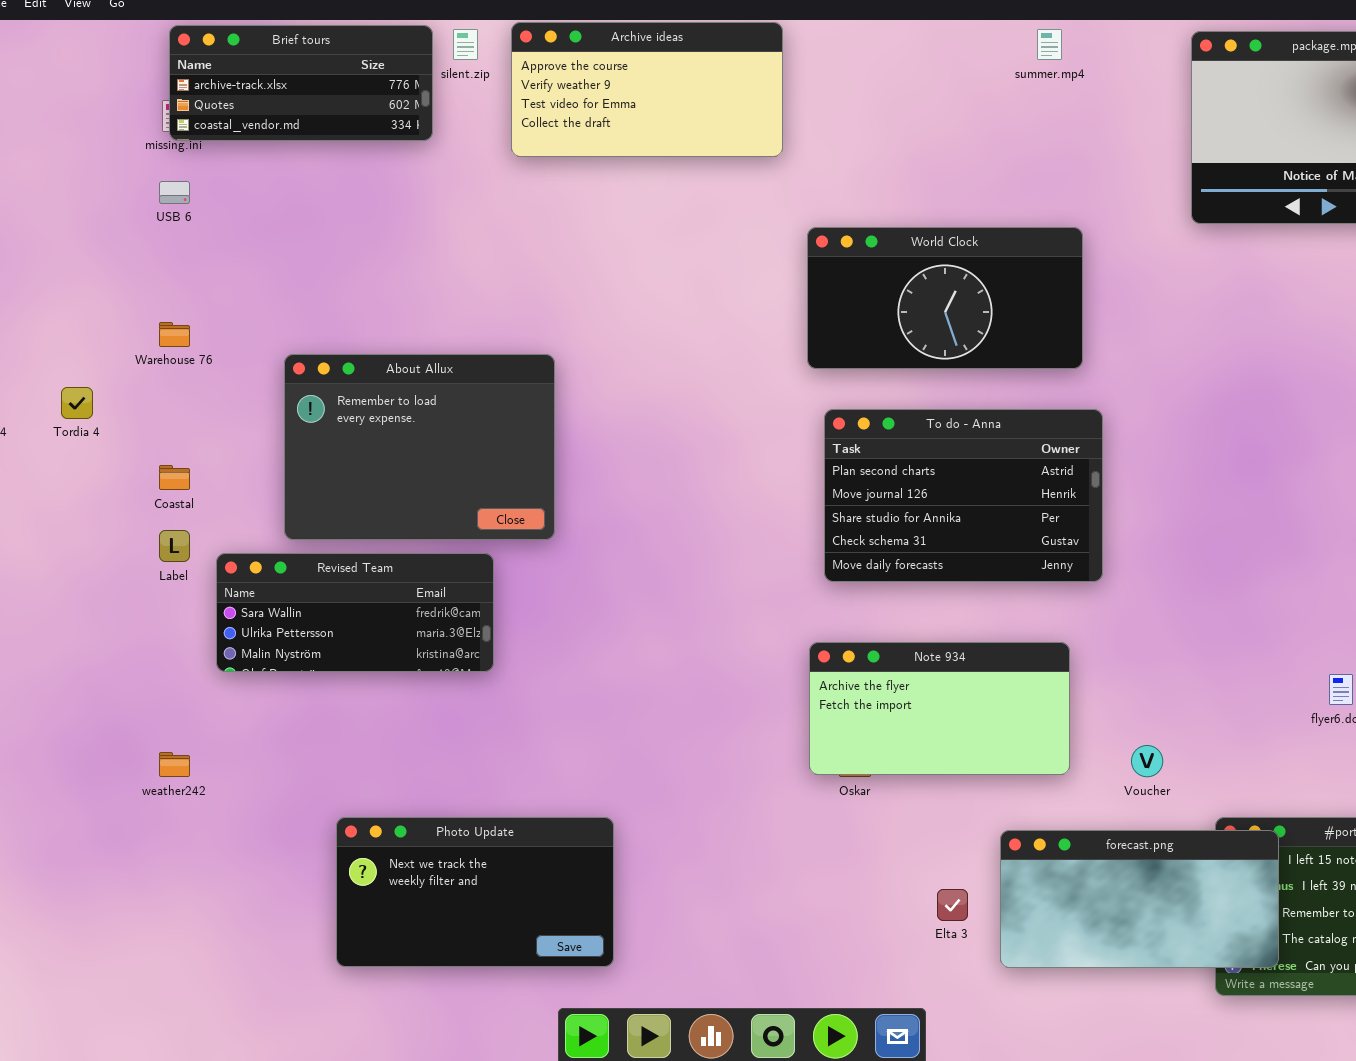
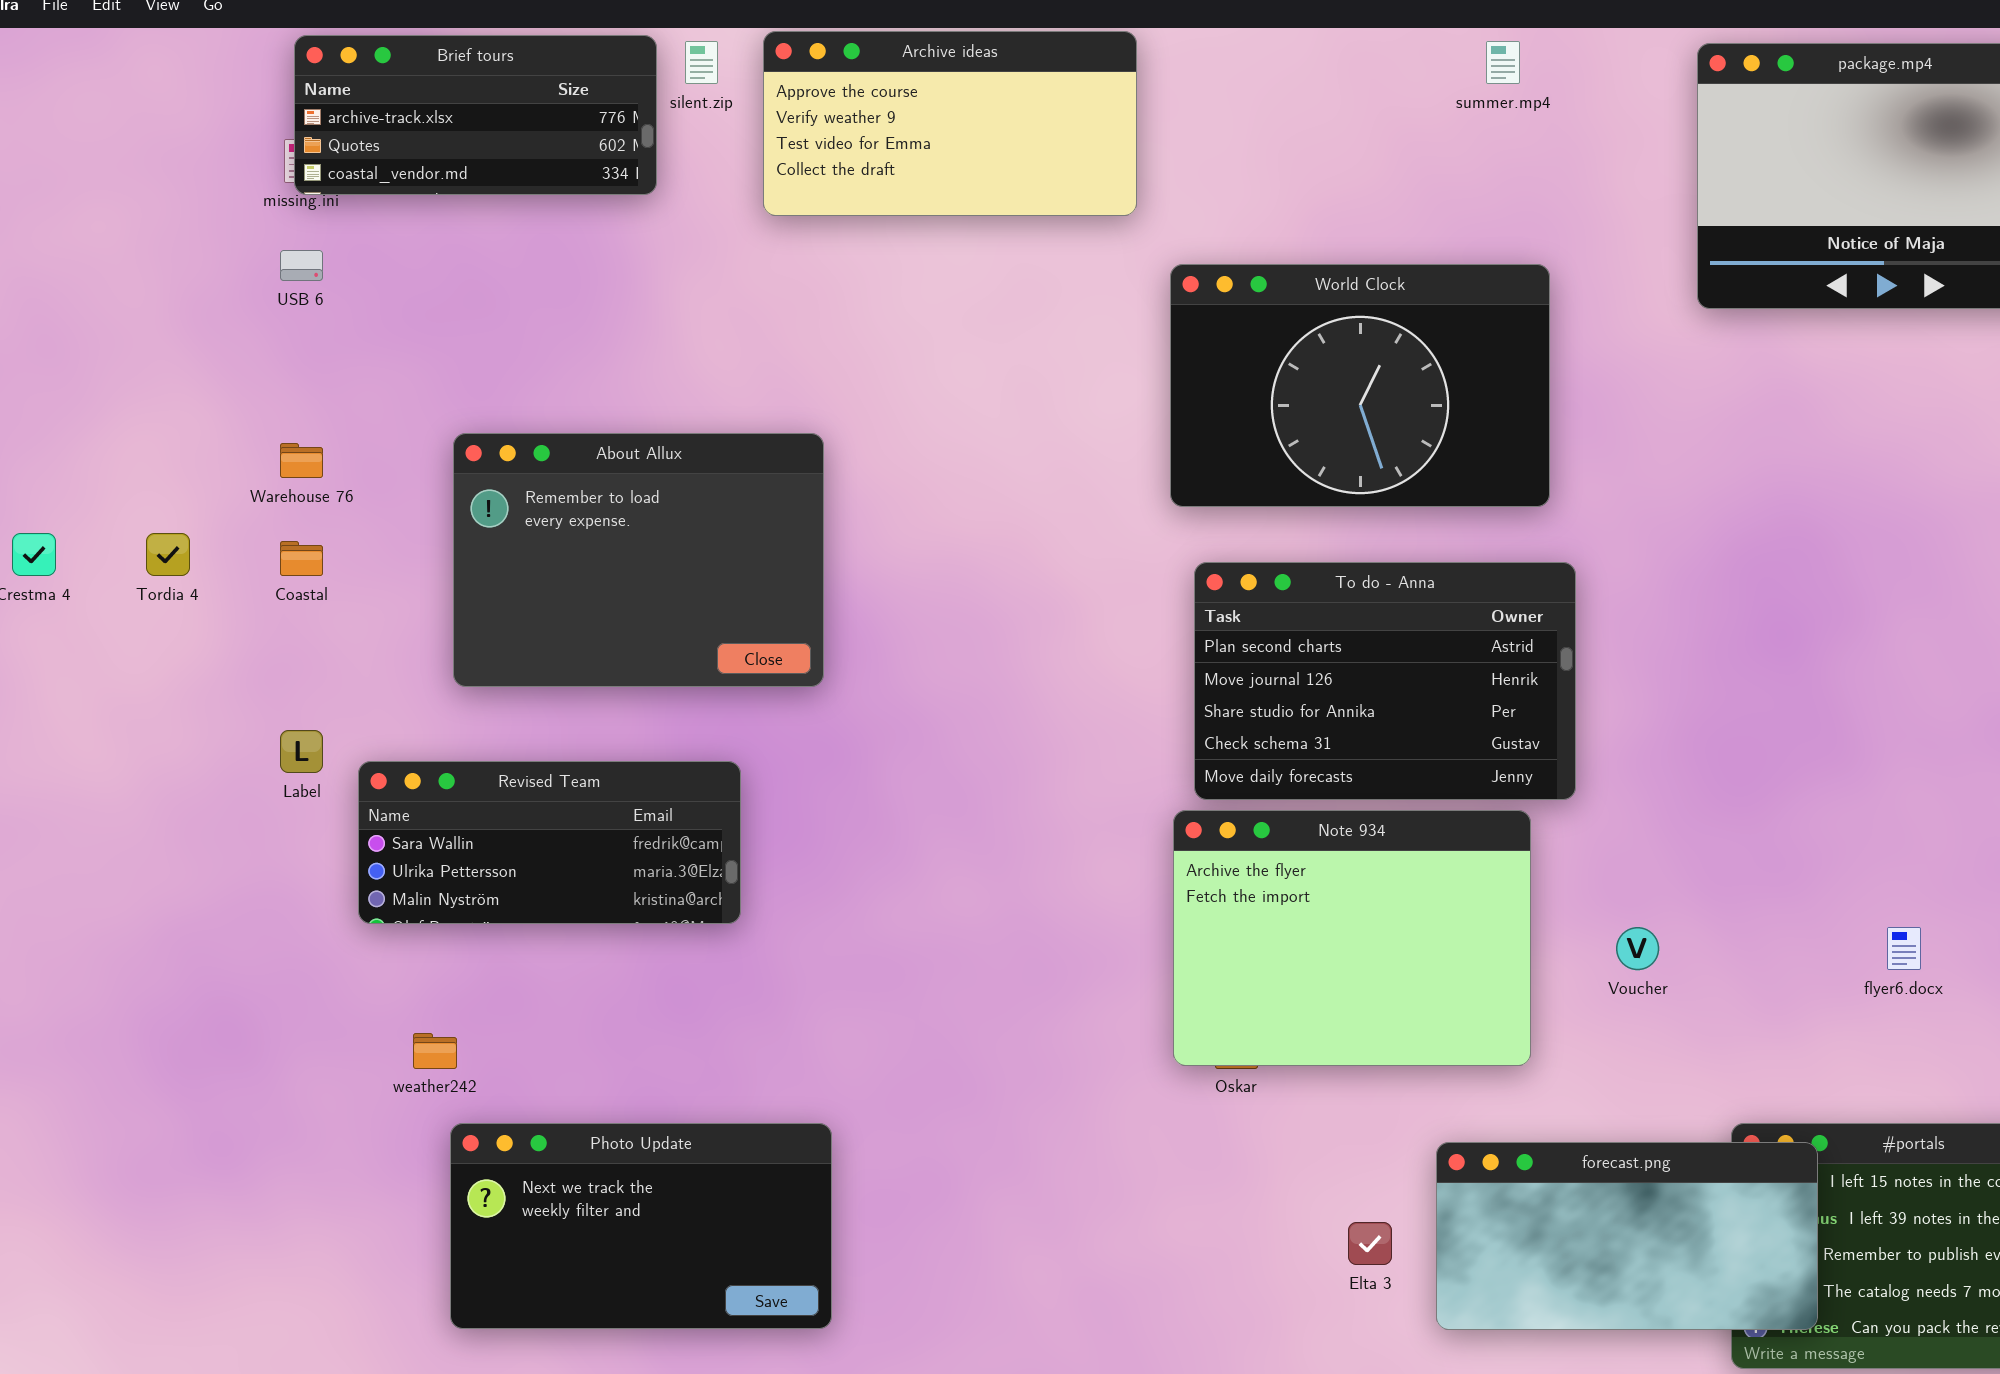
World Clock: [807,227,1083,369] -> [1170,264,1550,507], resized
About Allux: [284,354,555,540] -> [453,433,824,687], moved
Coastal: [159,465,190,490] -> [280,541,323,576], moved
Note 934: [809,642,1070,775] -> [1173,810,1531,1066], resized
Voucher: [1131,745,1163,777] -> [1616,927,1659,970], moved
weather242: [159,752,190,777] -> [413,1033,457,1069], moved
Photo Update: [336,817,614,967] -> [450,1123,832,1329], moved

